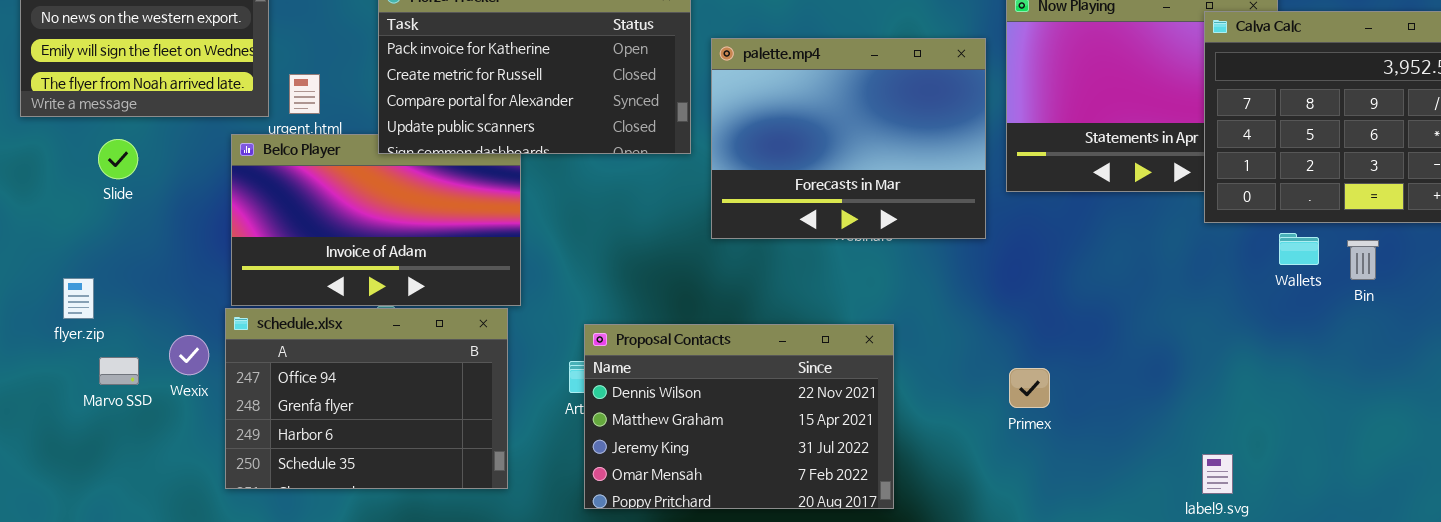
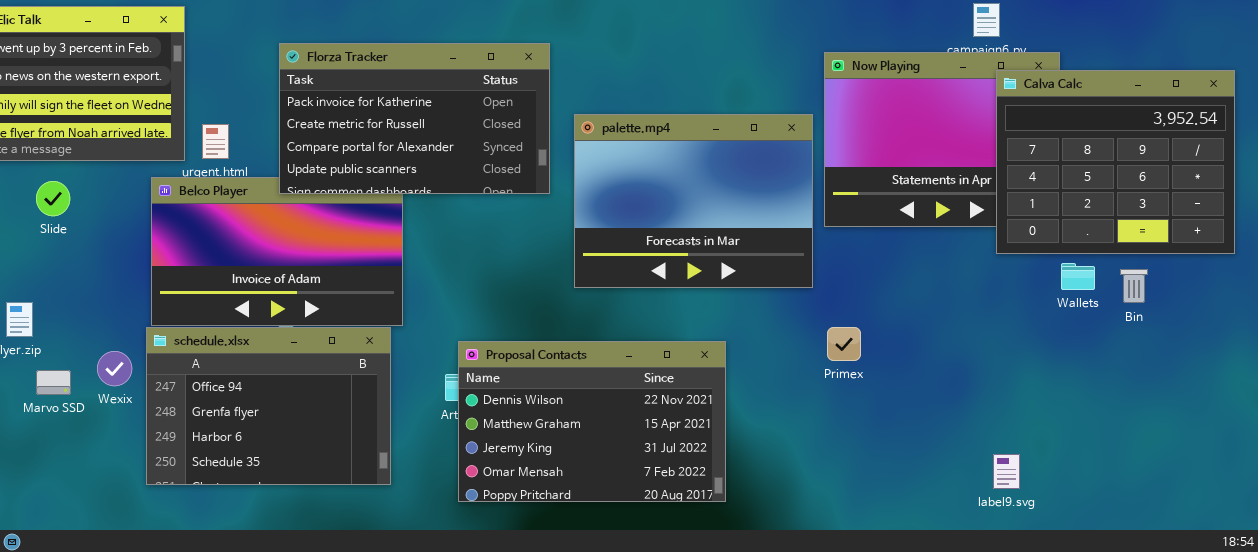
palette.mp4: [711,38,986,239] -> [574,114,813,288], moved
Primex: [1009,368,1050,408] -> [827,327,861,361], moved

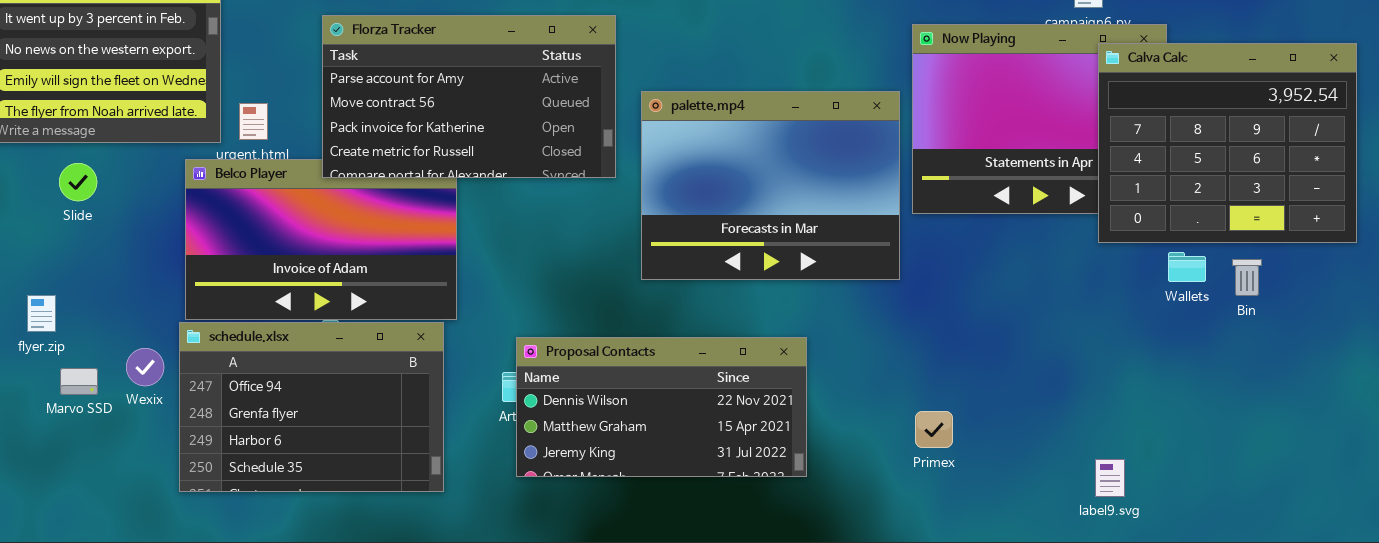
Florza Tracker: [279,43,550,194] -> [322,15,616,178], scrolled up 2 rows
Primex: [827,327,861,361] -> [915,411,953,448], moved
Proposal Contacts: [458,341,726,502] -> [516,337,807,477], resized

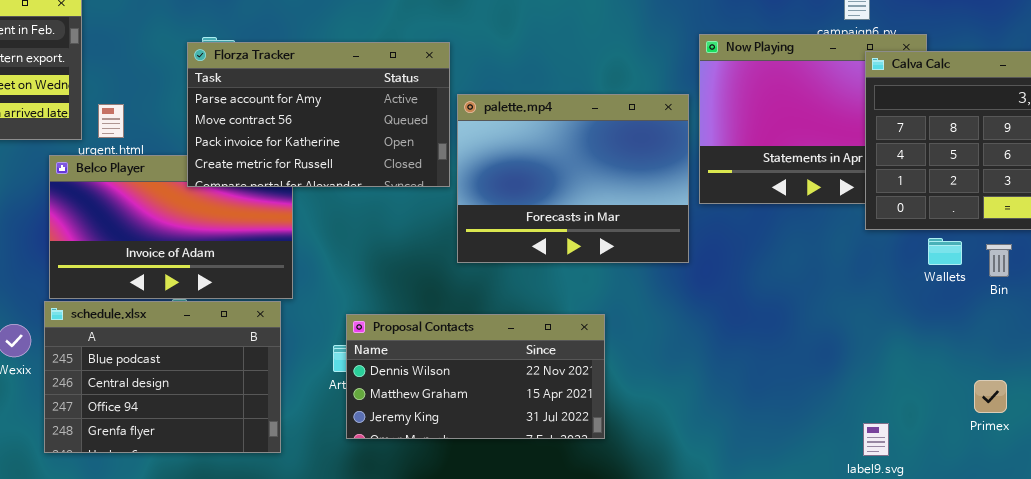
Florza Tracker: [322,15,616,178] -> [187,42,450,187], moved
schedule.xlsx: [179,322,444,492] -> [44,301,281,453], scrolled up 2 rows
Primex: [915,411,953,448] -> [974,380,1007,413], moved

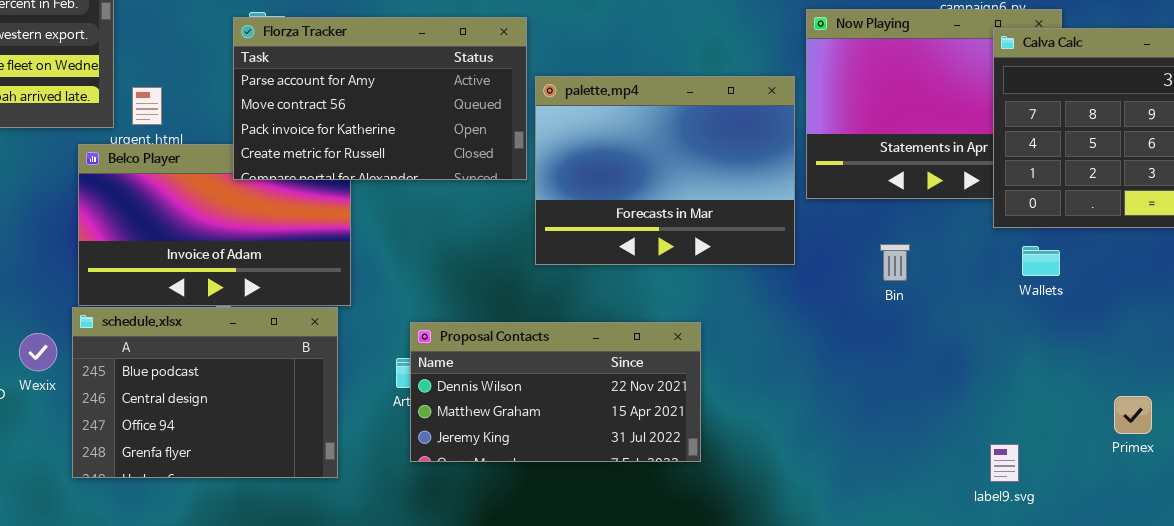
Wallets: [928,238,962,265] -> [1022,246,1060,276], moved
Bin: [986,244,1012,277] -> [880,244,910,281], moved

